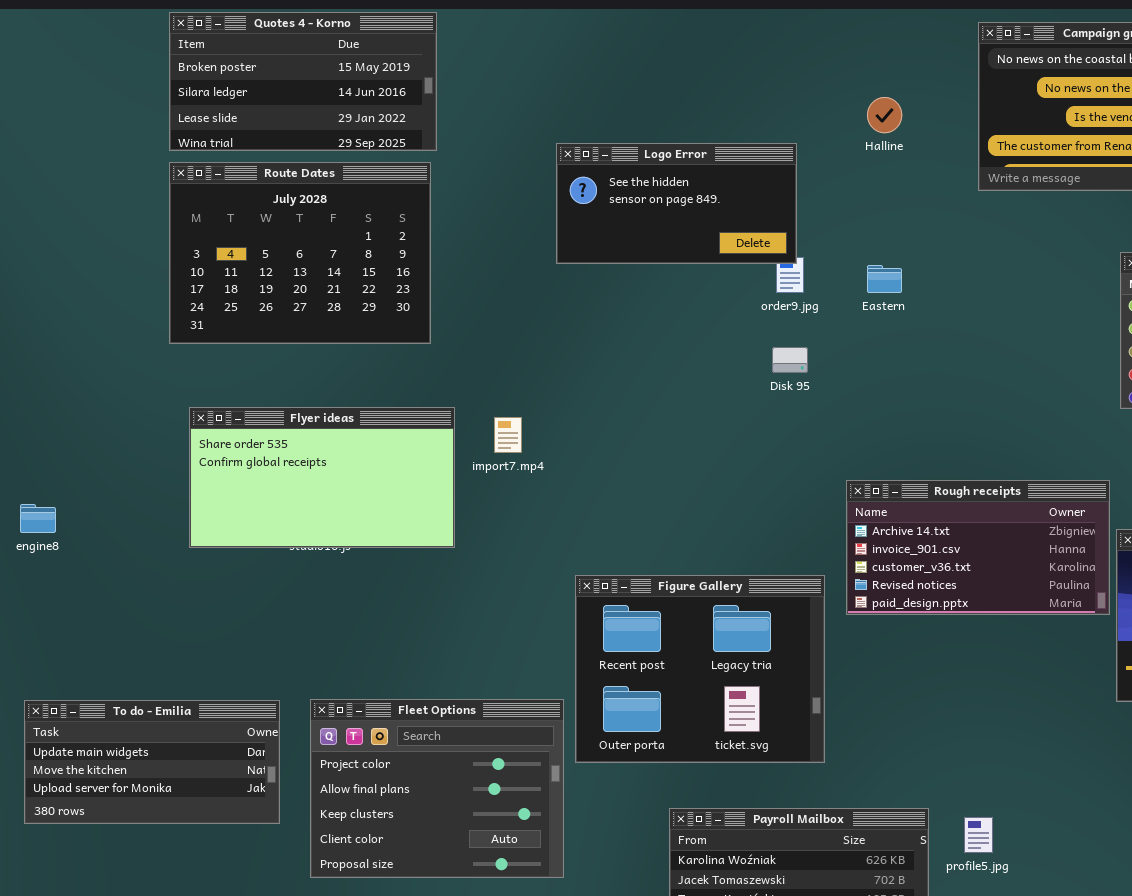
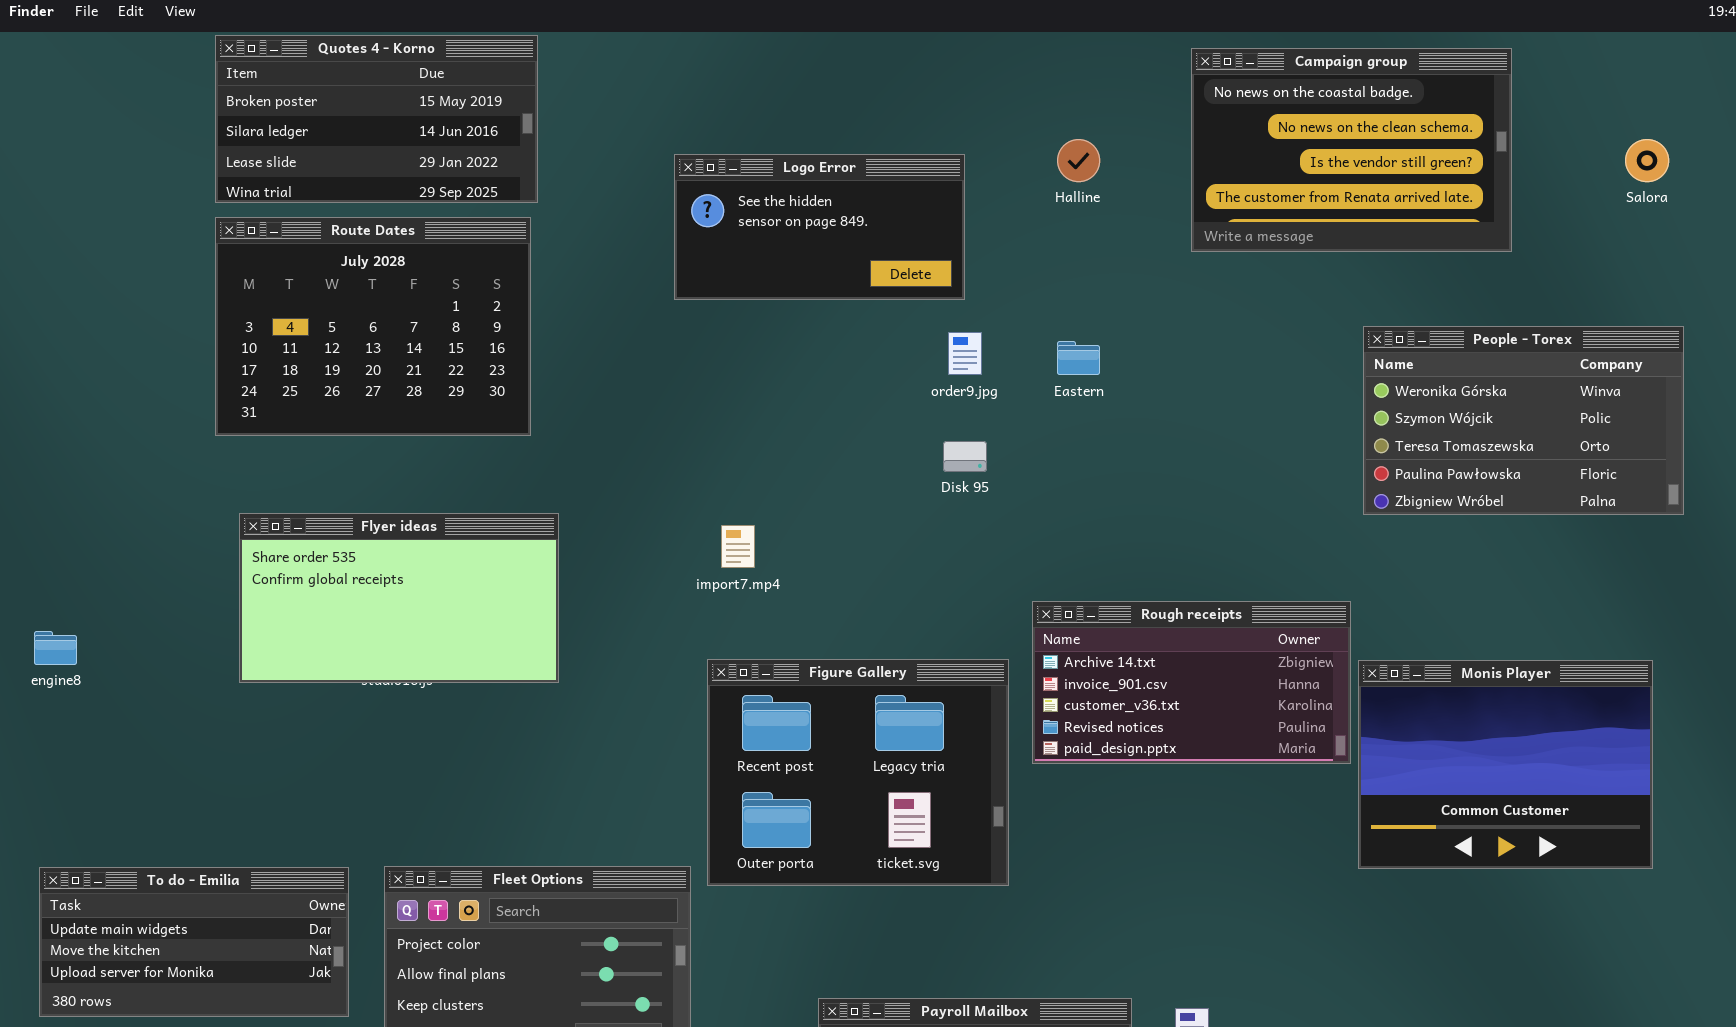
Logo Error: [556,143,797,264] -> [674,154,965,300], moved
import7.mp4: [494,417,522,453] -> [721,525,755,568], moved
Figure Gallery: [575,575,825,763] -> [707,659,1009,886], moved

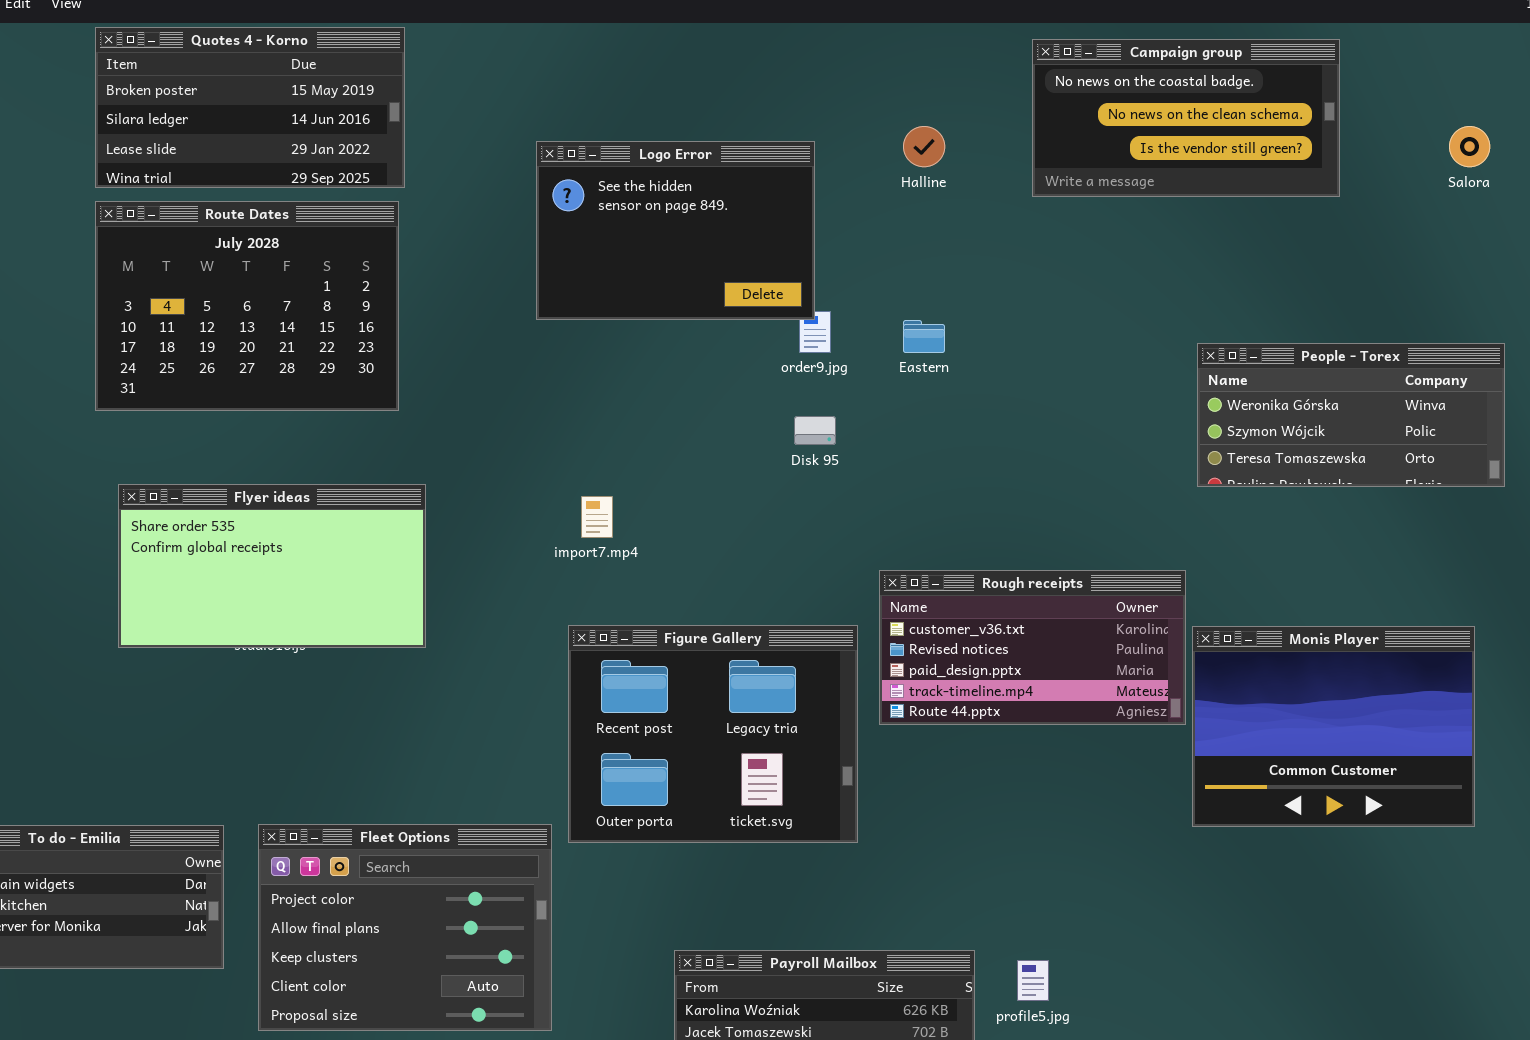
Campaign group: [1191,48,1512,252] -> [1032,39,1340,197], resized
Logo Error: [674,154,965,300] -> [536,141,815,320], resized
People - Torex: [1363,326,1684,515] -> [1197,343,1505,487], resized
Rough receipts: [1032,601,1351,764] -> [879,570,1186,725], scrolled down 2 rows

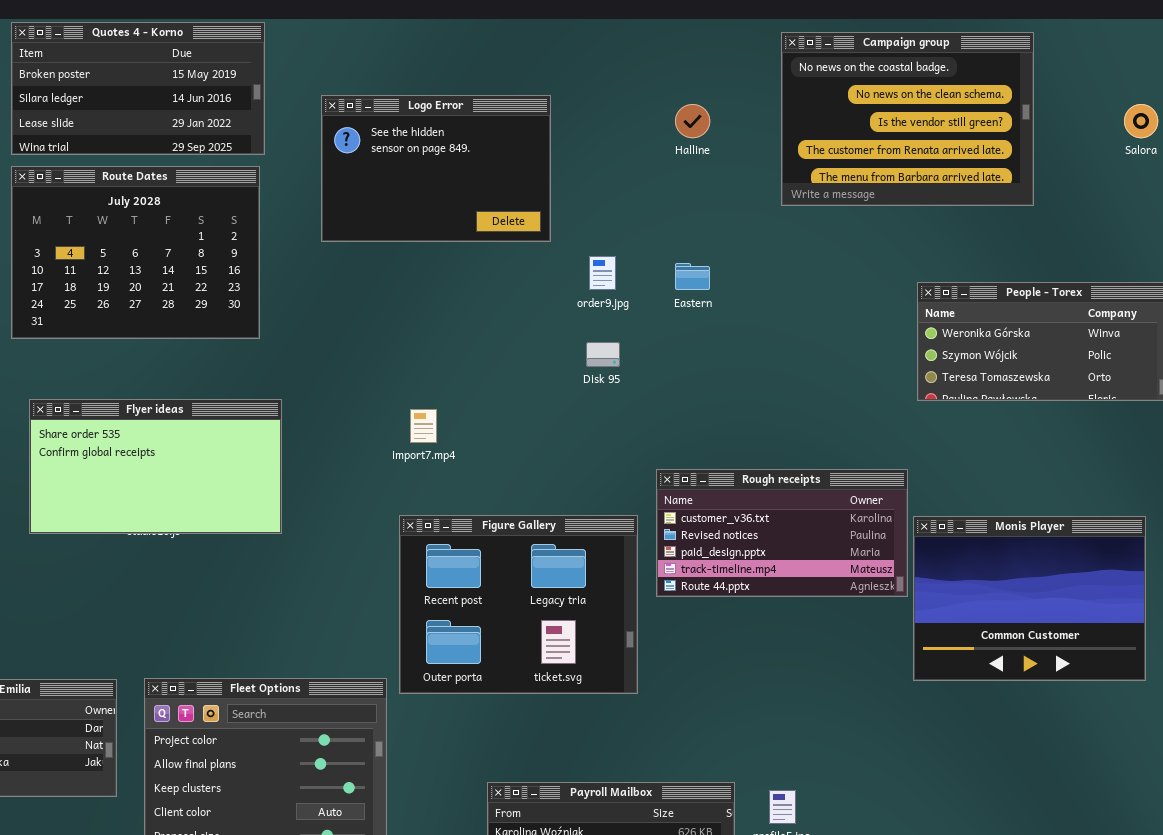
Campaign group: [1032,39,1340,197] -> [781,32,1034,206], resized
Logo Error: [536,141,815,320] -> [321,95,551,242], moved

